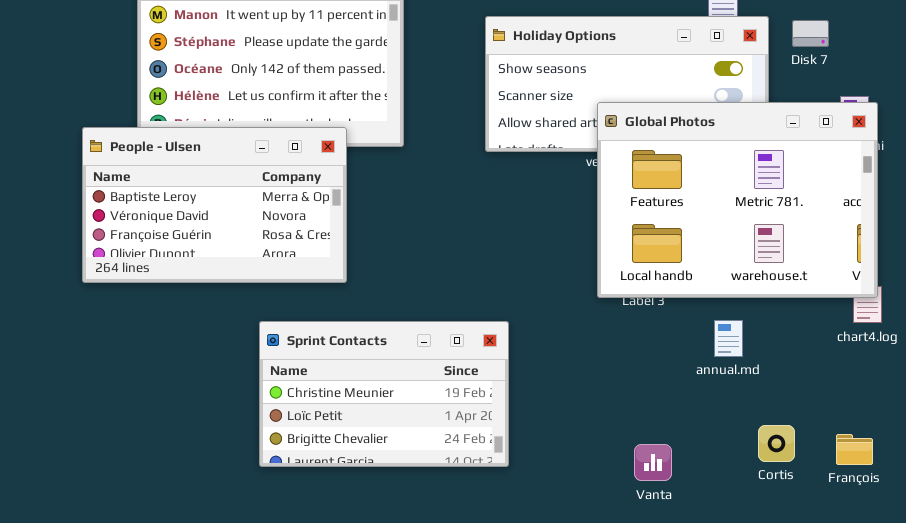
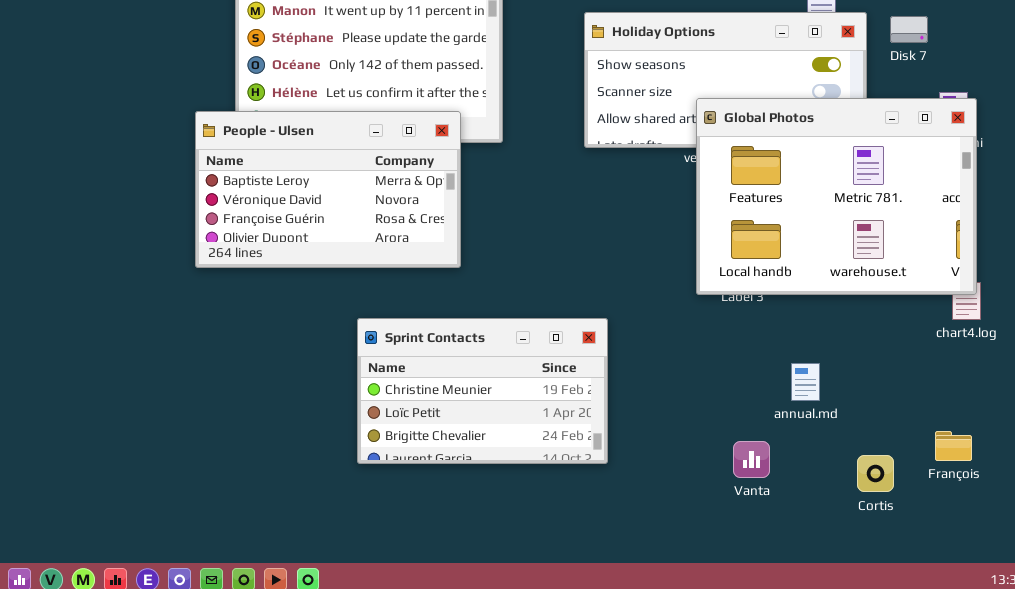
People - Ulsen: [82,127,347,283] -> [195,111,461,268], moved
annual.md: [714,320,743,357] -> [791,363,820,401], moved
Cortis: [758,425,795,462] -> [857,455,894,492], moved

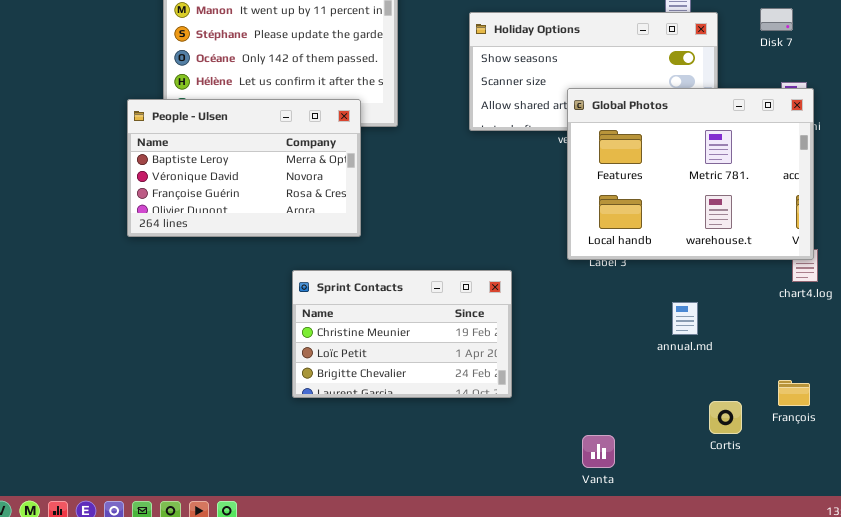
Disk 7: [890,16,928,43] -> [760,8,793,31], moved
Sprint Contacts: [357,318,608,464] -> [292,270,512,398], moved
annual.md: [791,363,820,401] -> [672,302,698,335], moved
Vanta: [733,441,770,478] -> [582,435,615,468], moved

